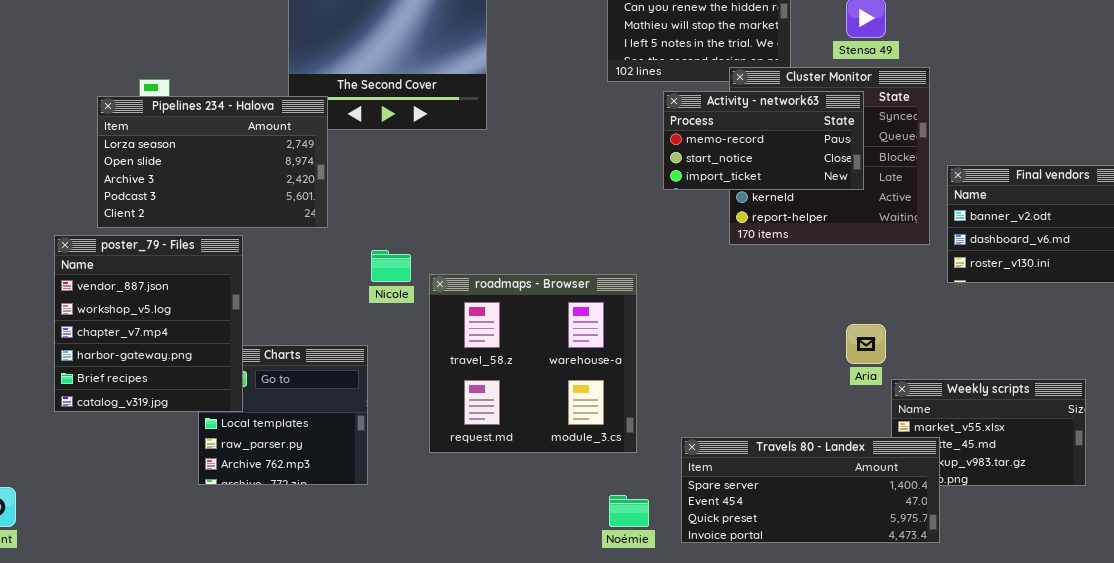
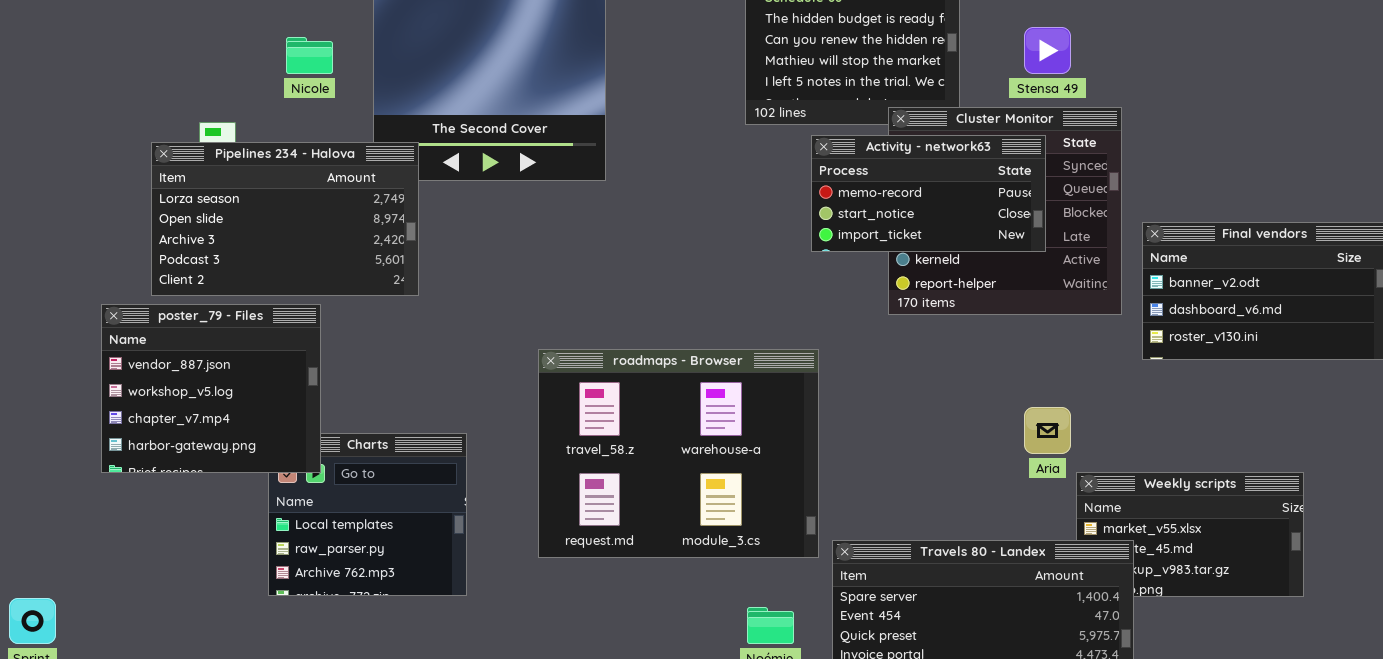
poster_79 - Files: [54,235,243,412] -> [101,304,321,473], resized
Nicole: [371,250,411,282] -> [286,37,333,74], moved
roadmaps - Browser: [429,274,637,453] -> [538,349,819,558], resized

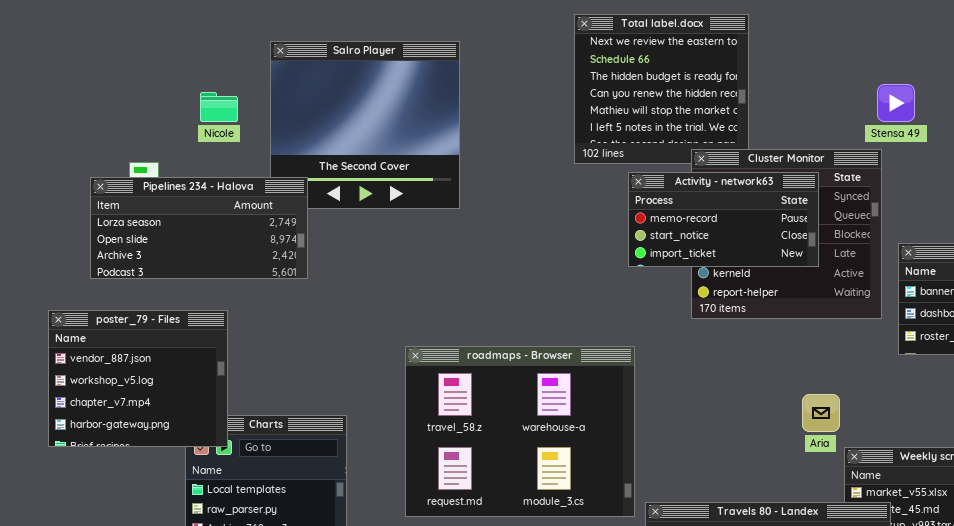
Stensa 49: [1024,27,1071,74] -> [877,84,915,122], moved
Pipelines 234 - Halova: [151,142,419,296] -> [90,177,308,279], resized

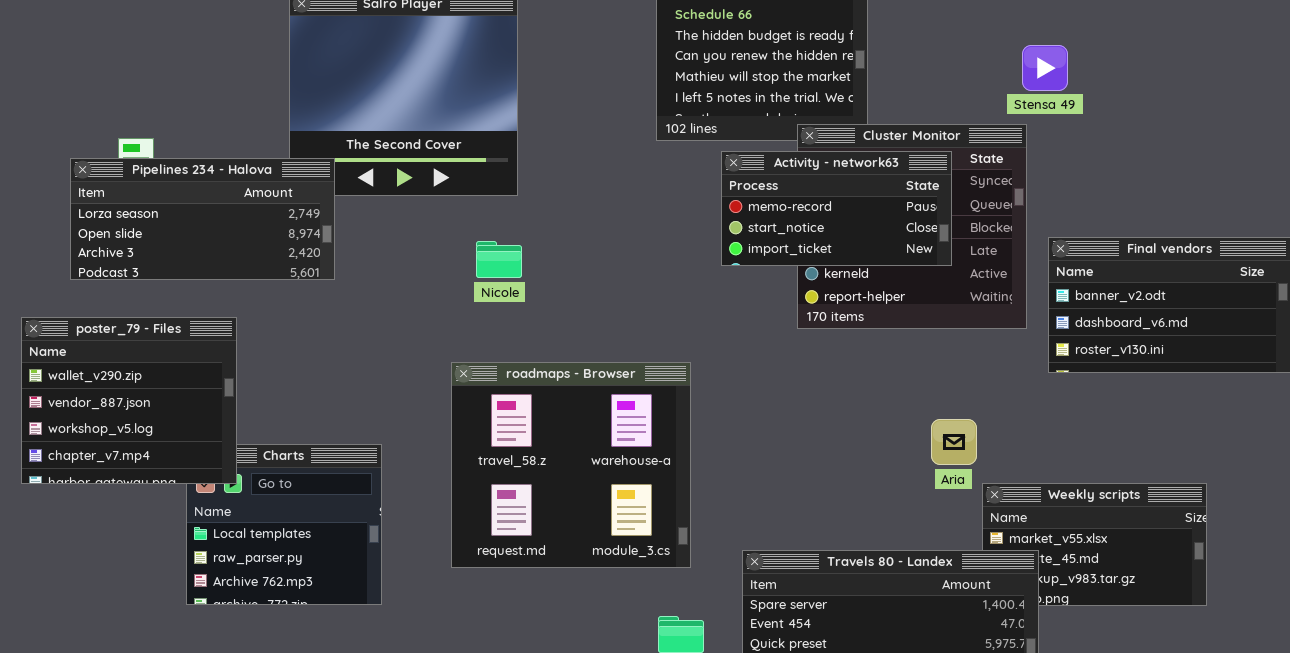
Nicole: [200,92,238,122] -> [476,241,522,278], moved
poster_79 - Files: [48,310,228,447] -> [21,317,237,484], scrolled up 1 row
roadmaps - Browser: [405,346,635,517] -> [451,362,691,568], resized

